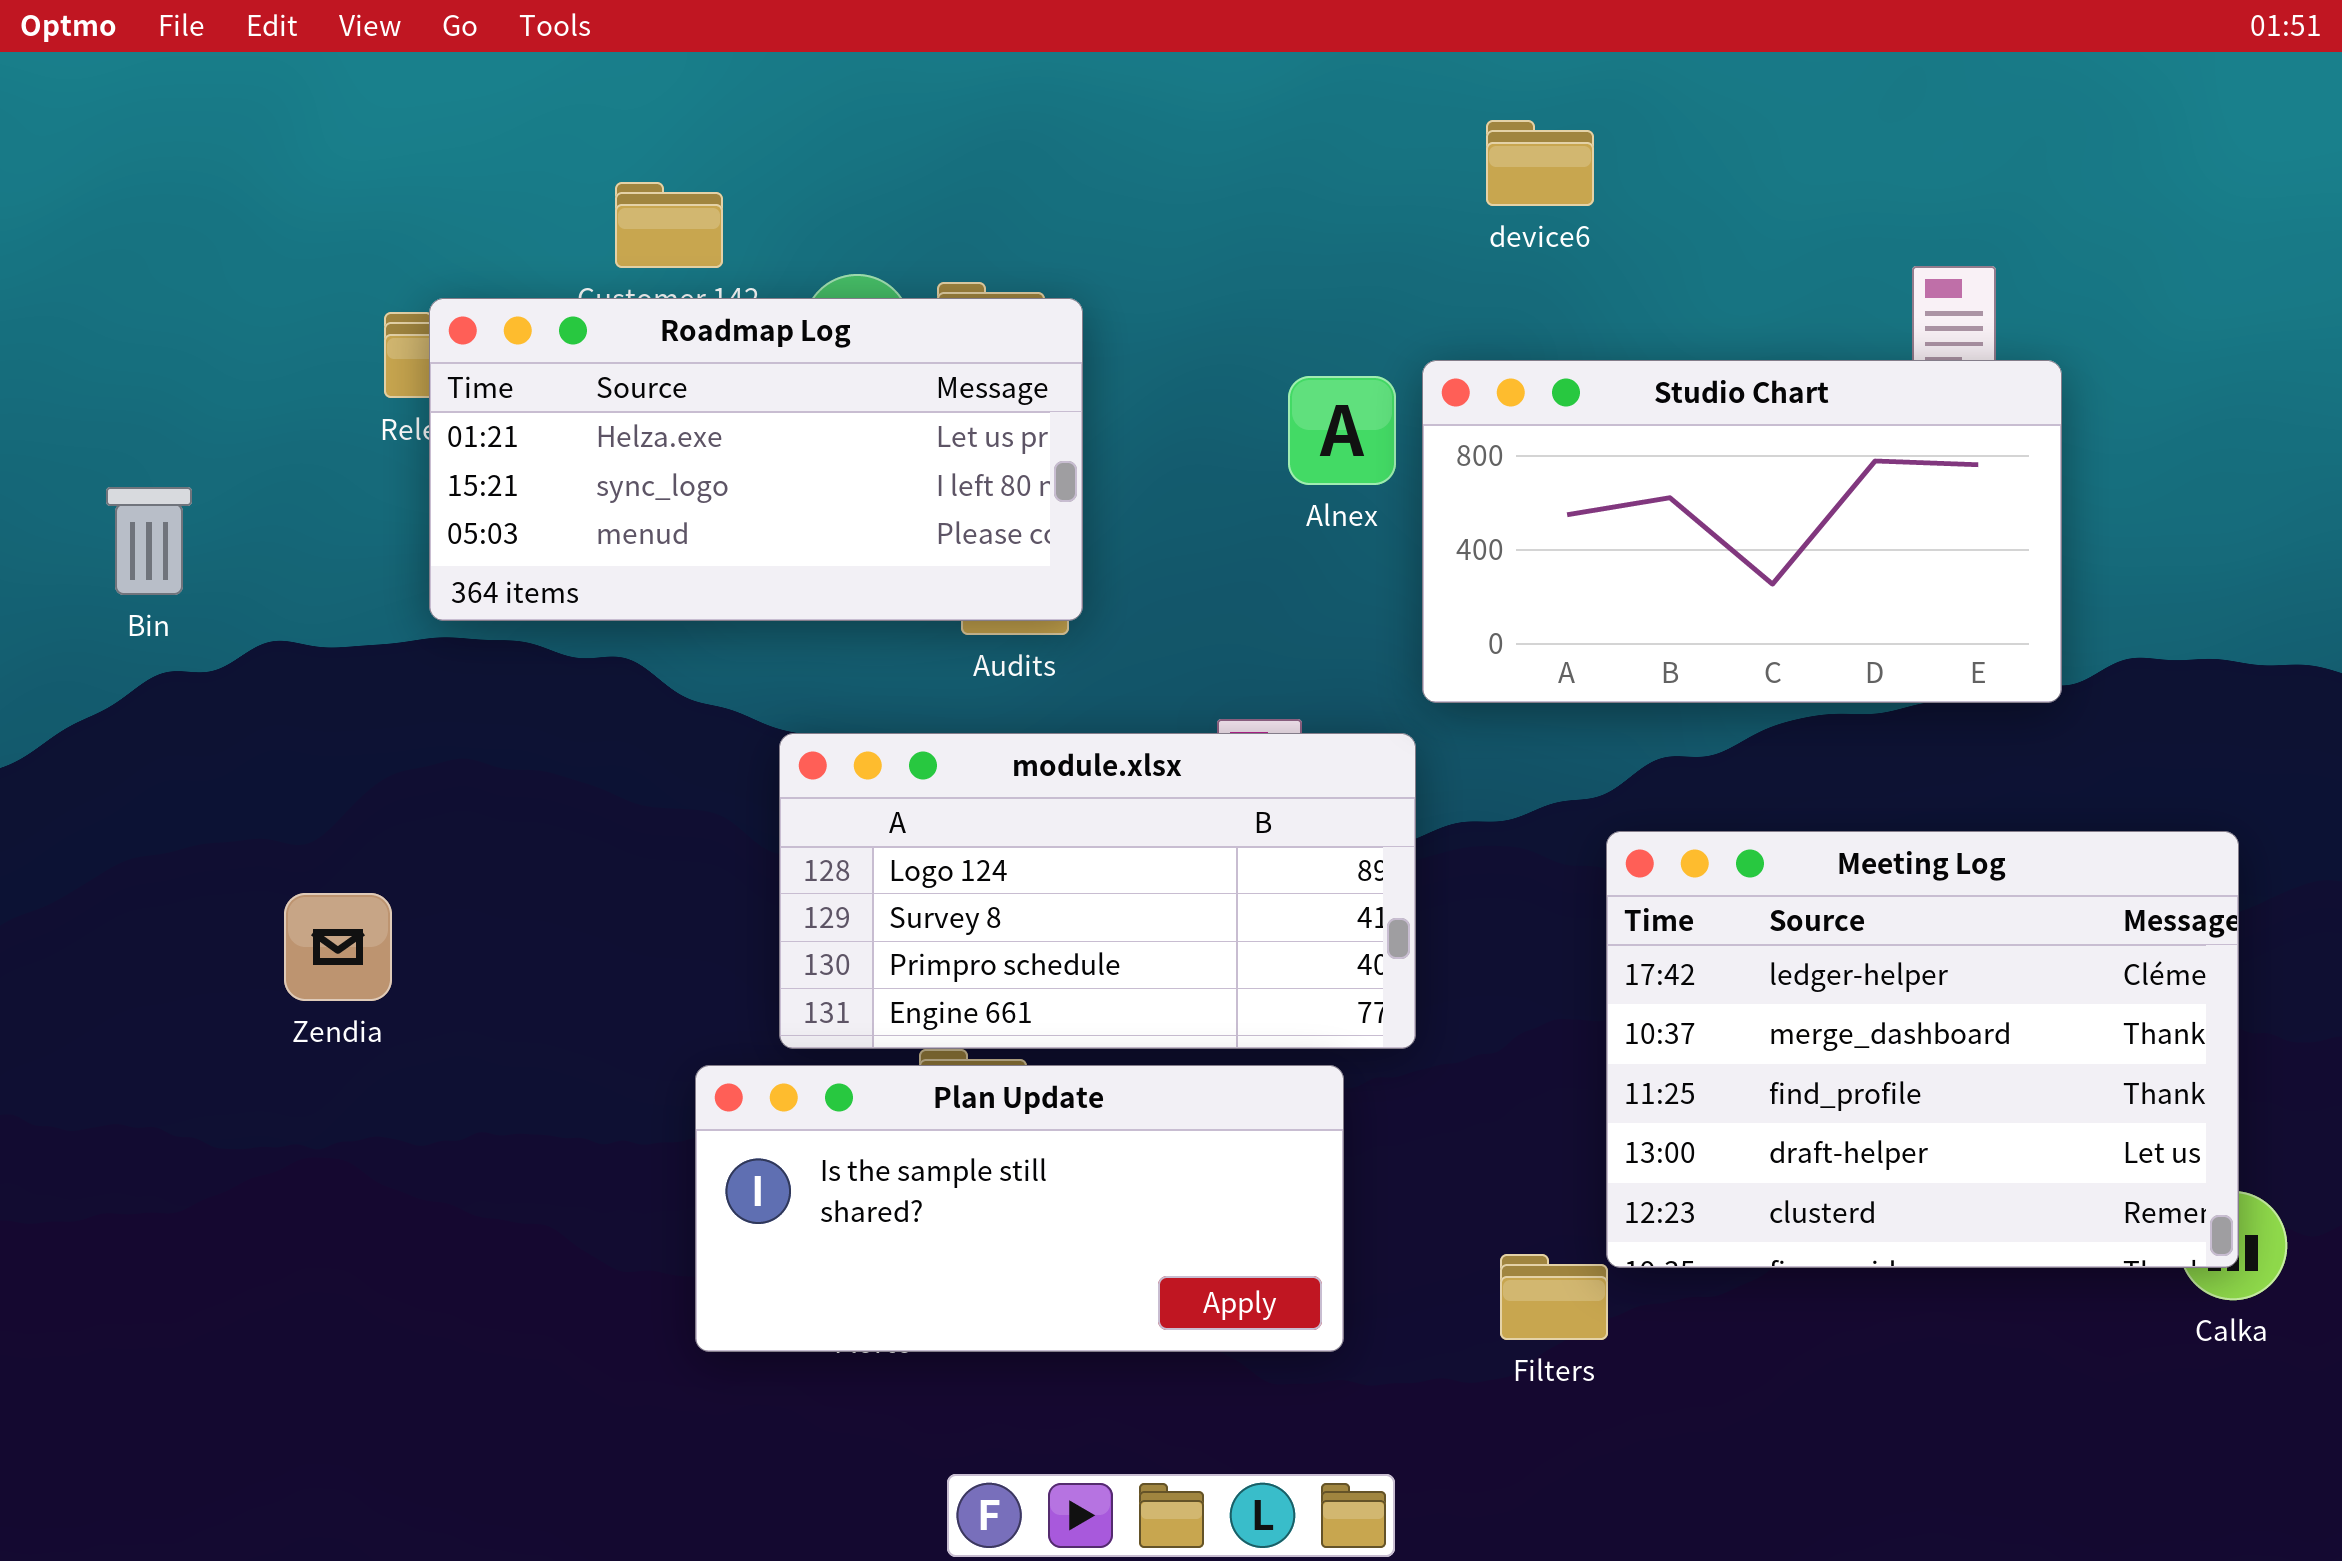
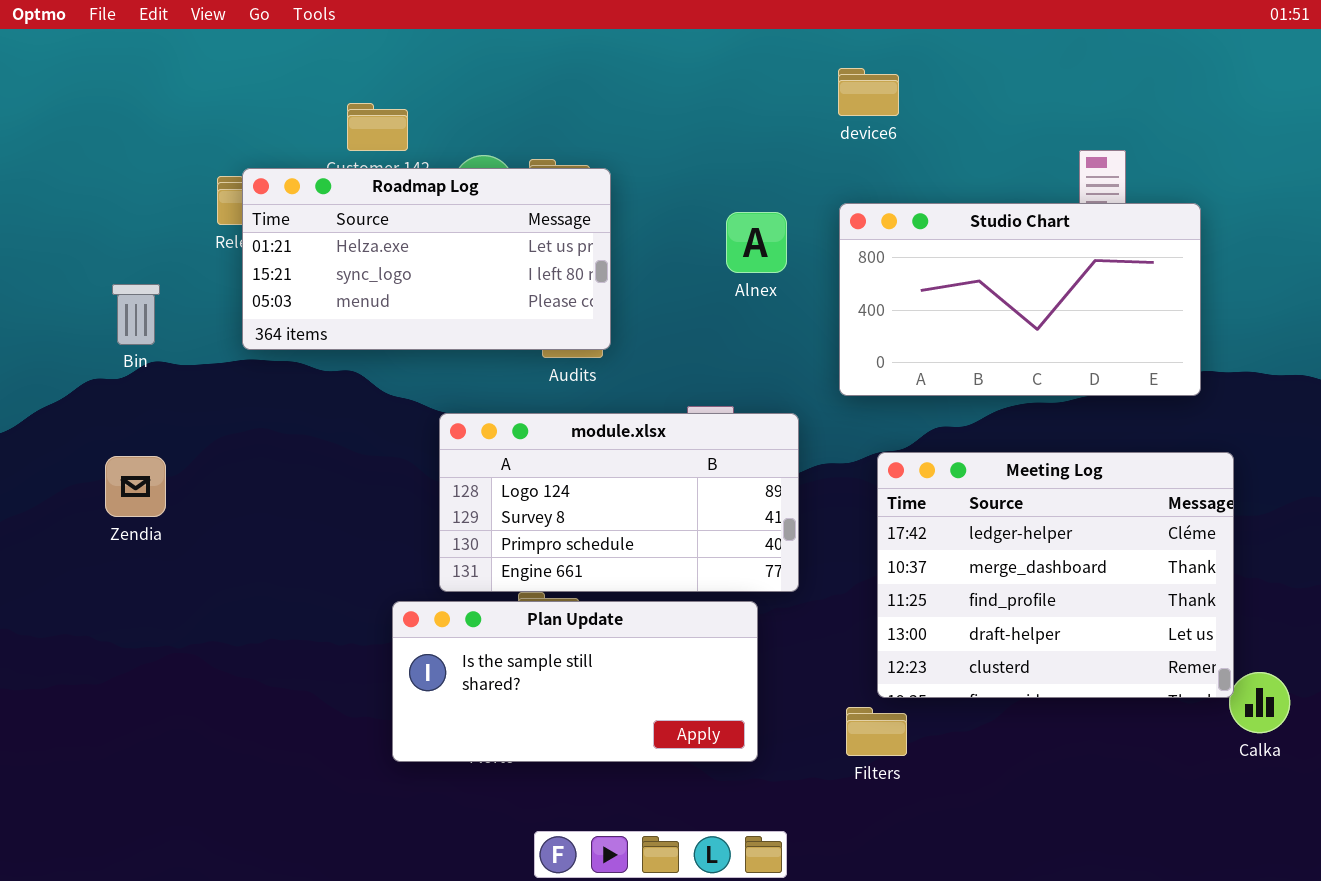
Studio Chart: [1422,360,2062,703] -> [839,203,1201,396], moved
Bin: [106,487,192,595] -> [112,284,160,345], moved
Meeting Log: [1606,831,2239,1268] -> [877,452,1234,698], moved
Zendia: [284,893,392,1001] -> [105,456,166,517], moved

